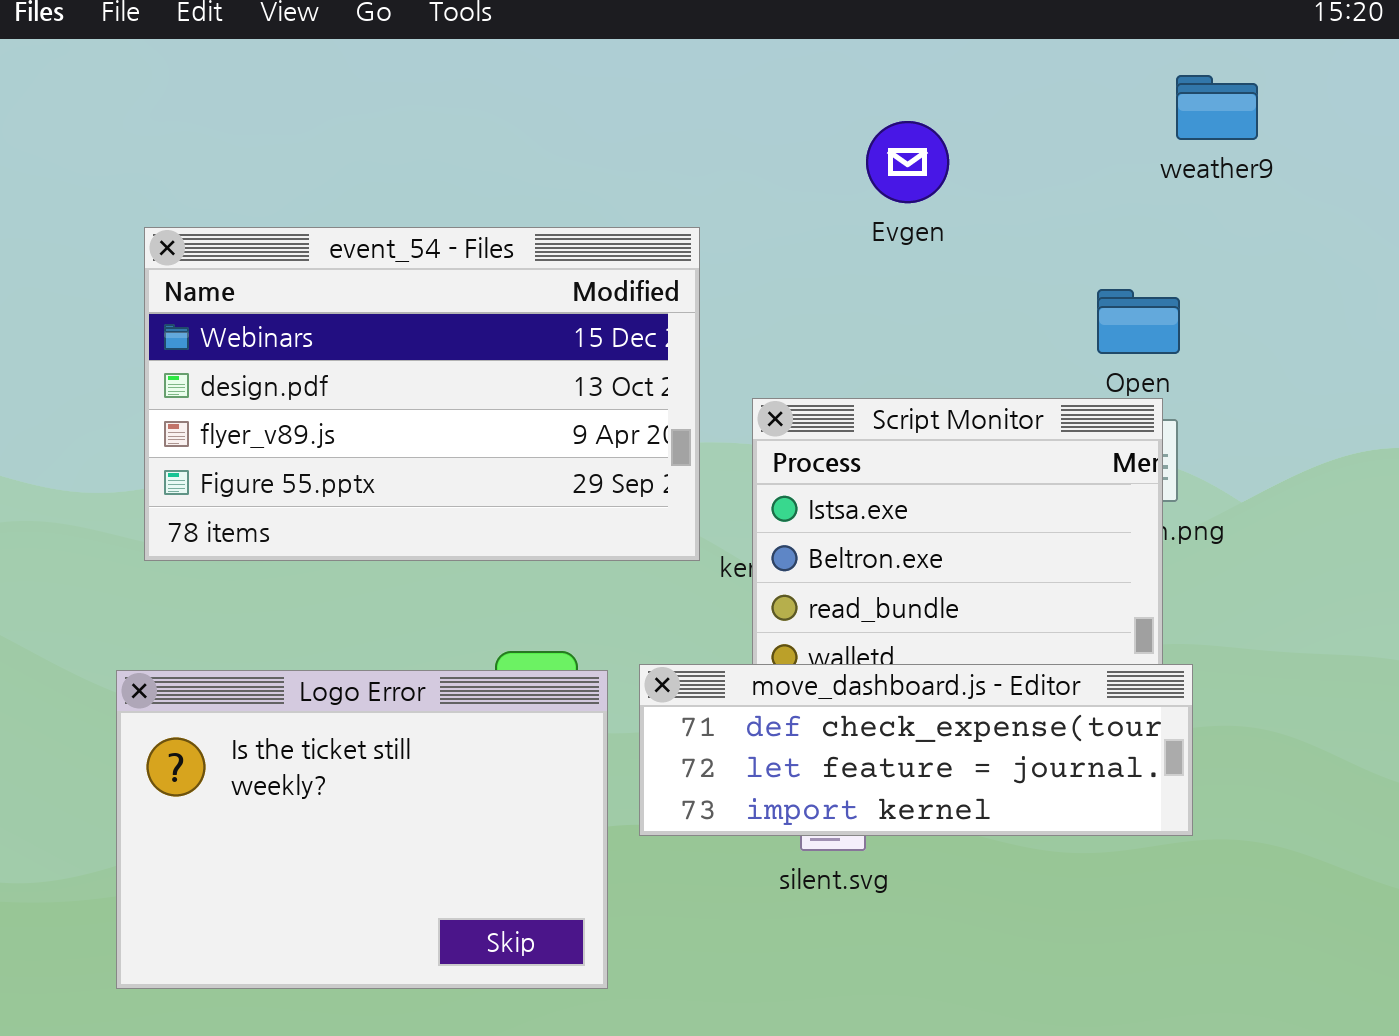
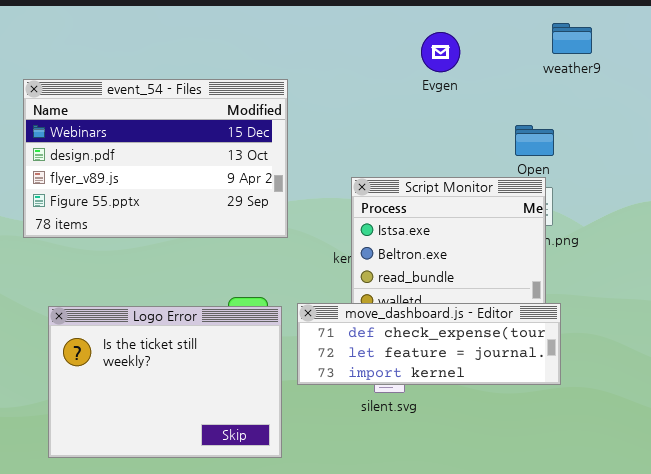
Evgen: [866,121,949,203] -> [421,32,460,72], moved
event_54 - Files: [144,227,700,561] -> [23,79,288,238], moved

